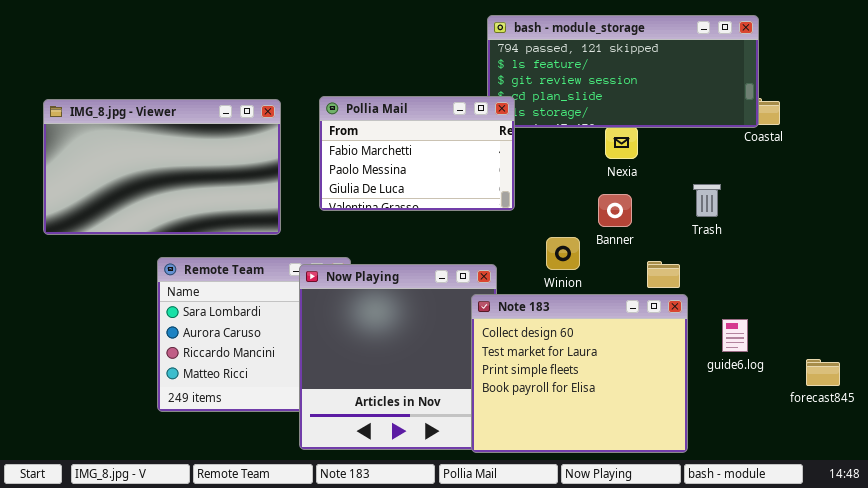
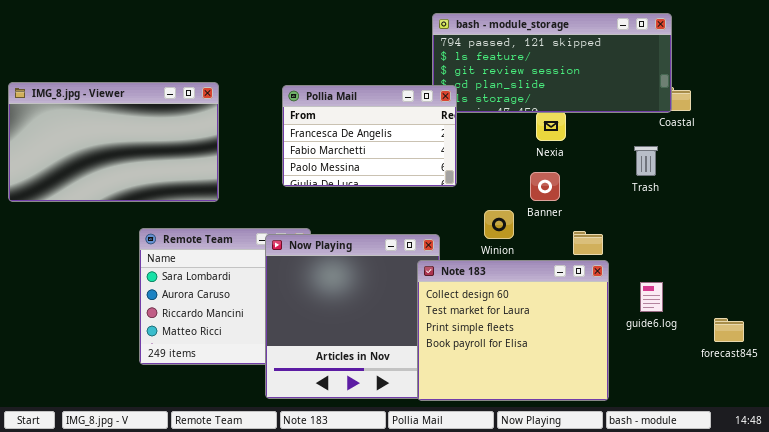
Pollia Mail: [319,96,515,211] -> [282,85,457,187], scrolled up 1 row
IMG_8.jpg - Viewer: [43,99,281,235] -> [8,82,219,202], moved
Trash: [693,184,721,217] -> [634,146,658,176], moved

